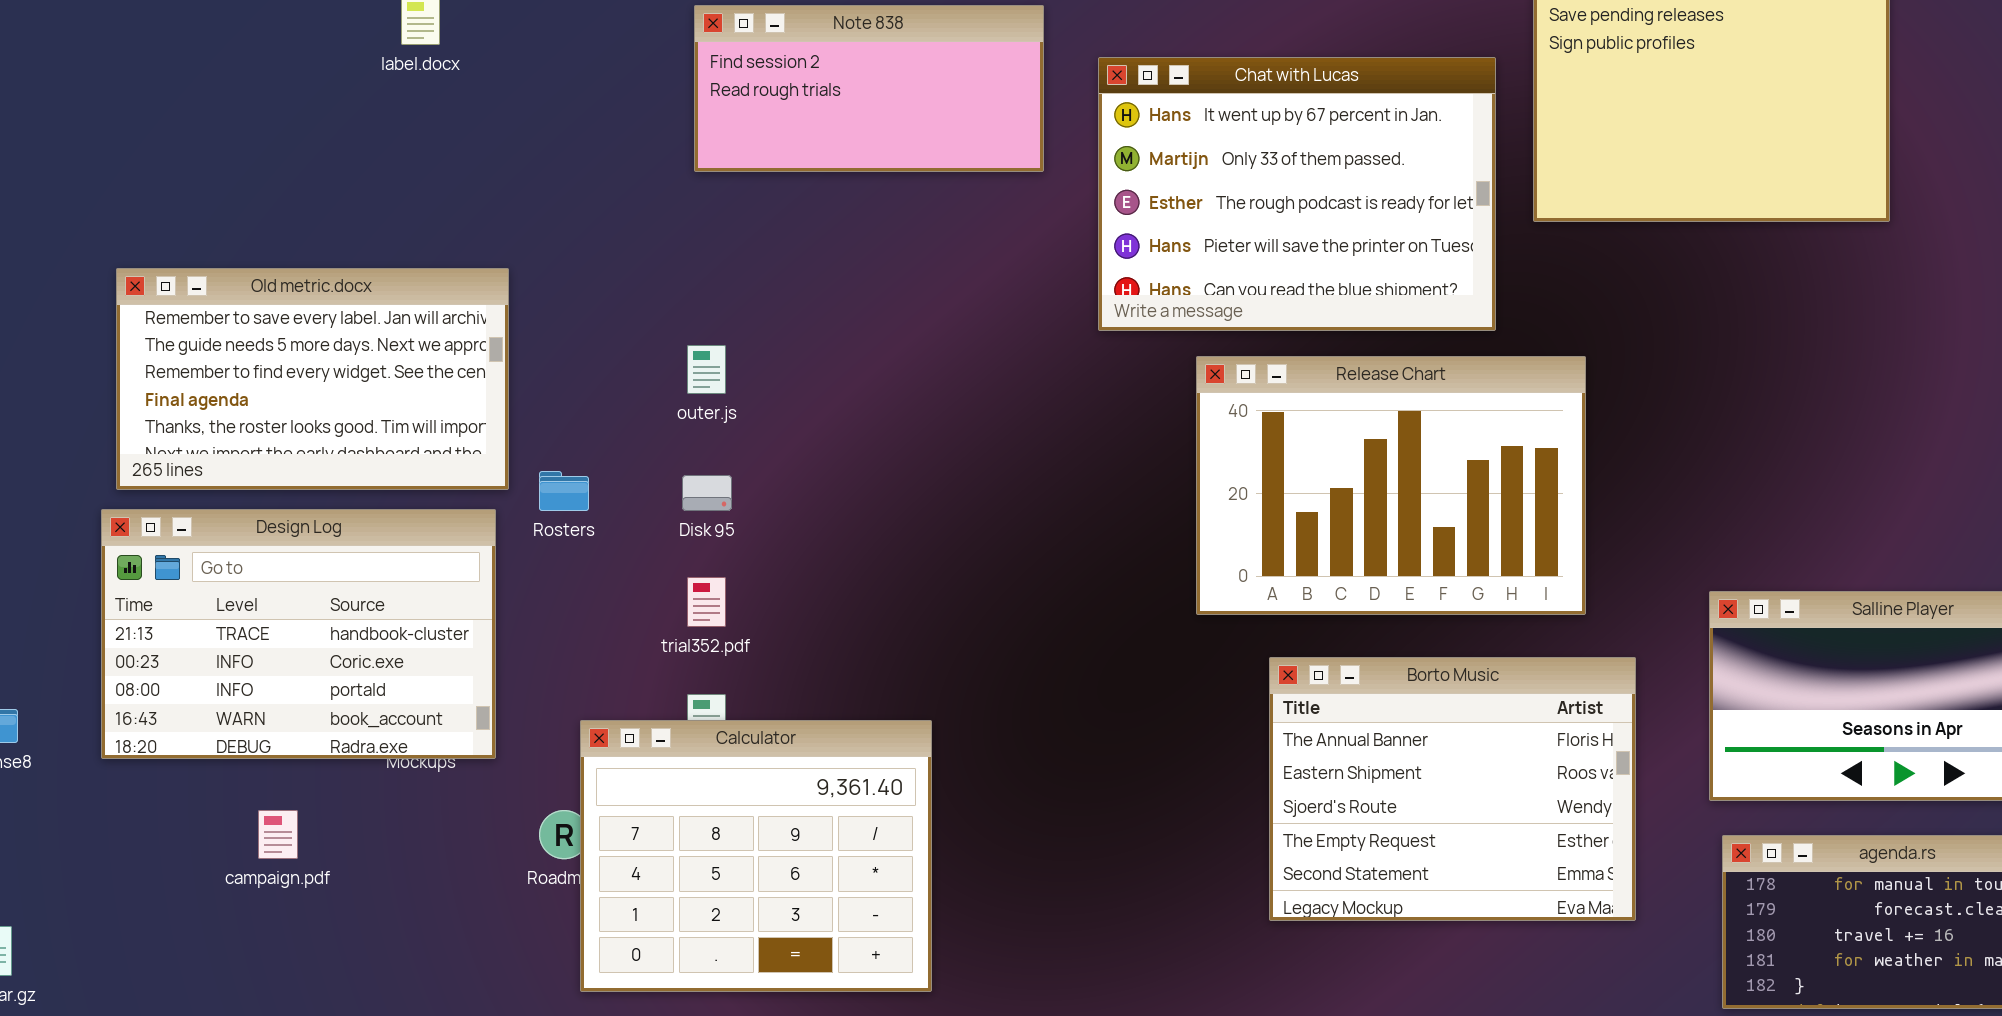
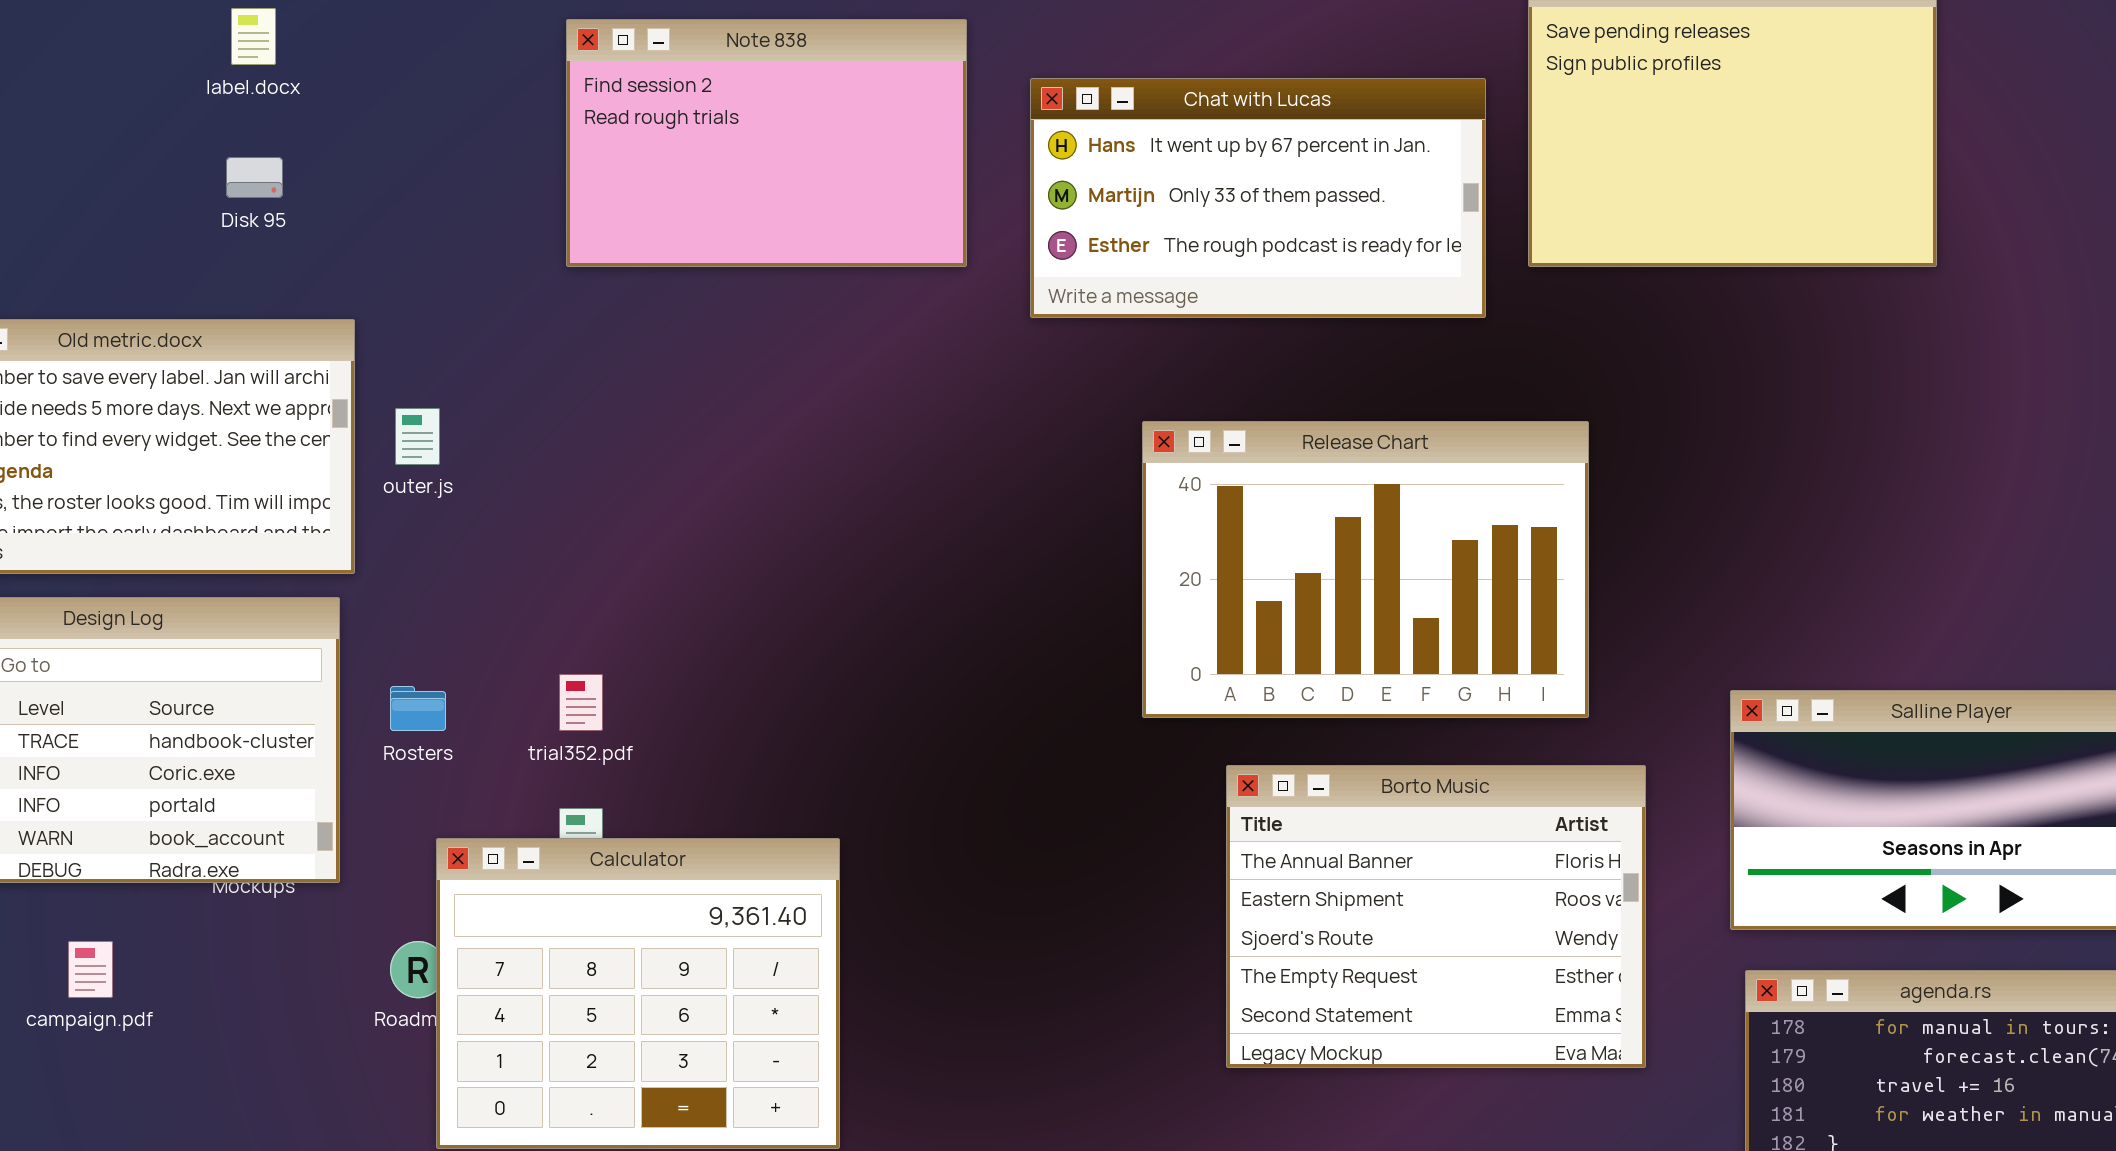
Note 838: [694,5,1044,172] -> [566,19,967,267], resized
Chat with Lucas: [1098,57,1496,331] -> [1030,78,1486,318], resized
outer.js: [687,345,726,394] -> [395,408,440,465], moved
Rosters: [539,471,589,511] -> [390,686,446,731], moved
Disk 95: [682,475,732,511] -> [226,157,283,198], moved

